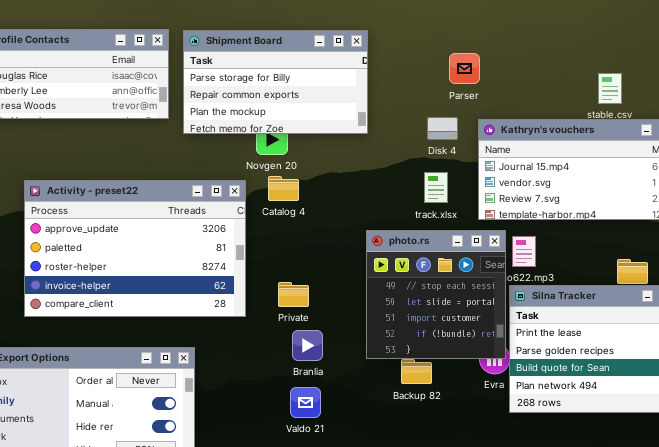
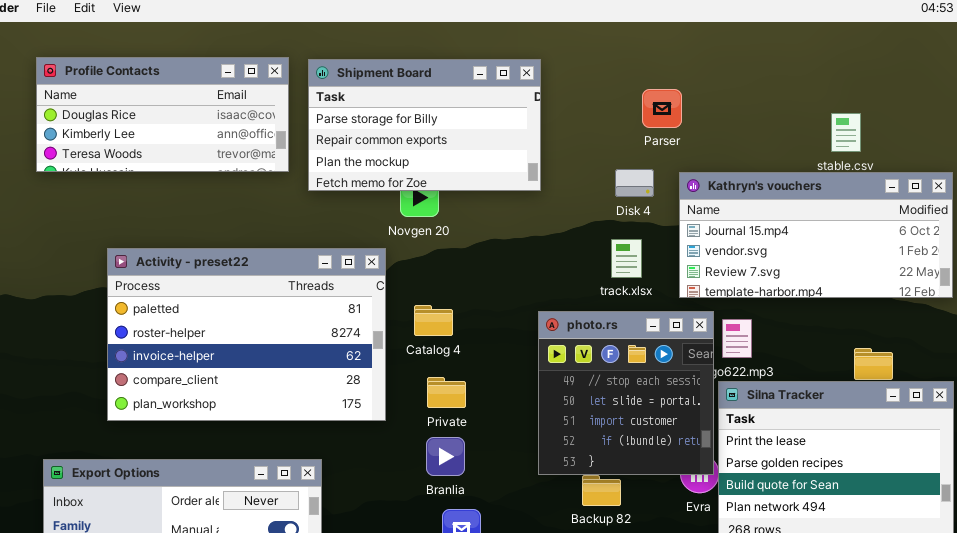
Catalog 4: [268,176,299,201] -> [414,305,453,336], moved
Activity - preset22: [24,180,246,317] -> [107,248,386,421], scrolled down 1 row
Branlia: [292,330,323,361] -> [426,437,465,476], moved

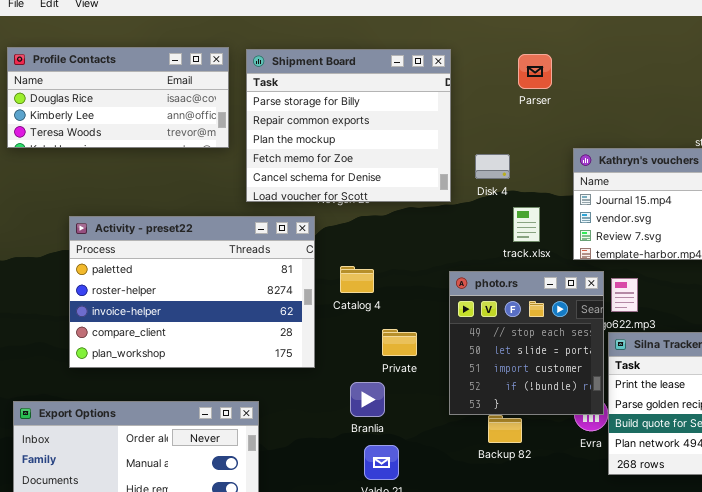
Shipment Board: [308,59,541,191] -> [246,49,451,202], resized
Parser: [642,89,682,128] -> [518,54,552,89], moved
Disk 4: [615,169,654,197] -> [475,154,510,179], moved
Private: [427,377,466,408] -> [382,329,417,356], moved

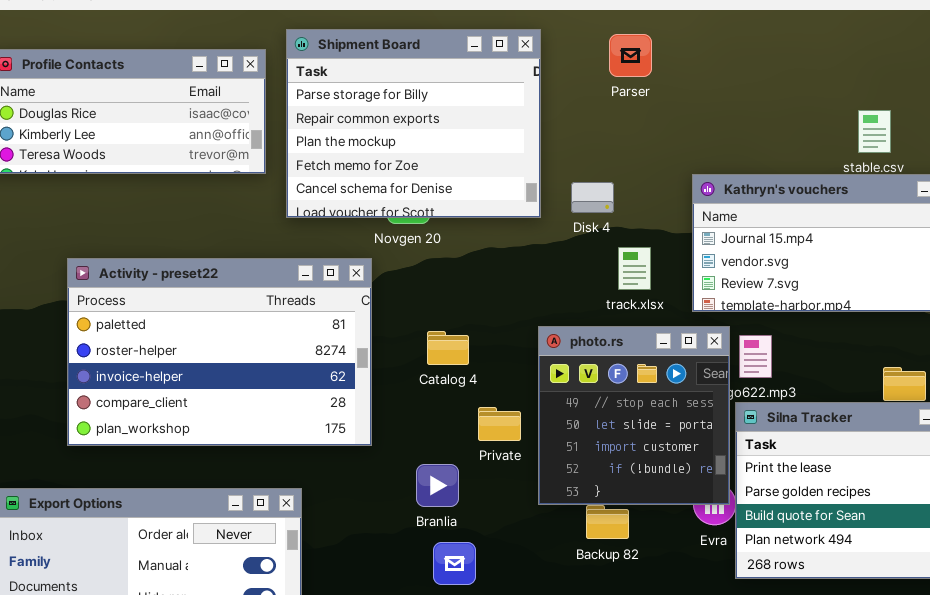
Shipment Board: [246,49,451,202] -> [286,29,541,218], moved
Parser: [518,54,552,89] -> [609,34,652,77], moved
Catalog 4: [340,266,374,293] -> [427,331,469,365], moved
Private: [382,329,417,356] -> [478,407,521,441], moved

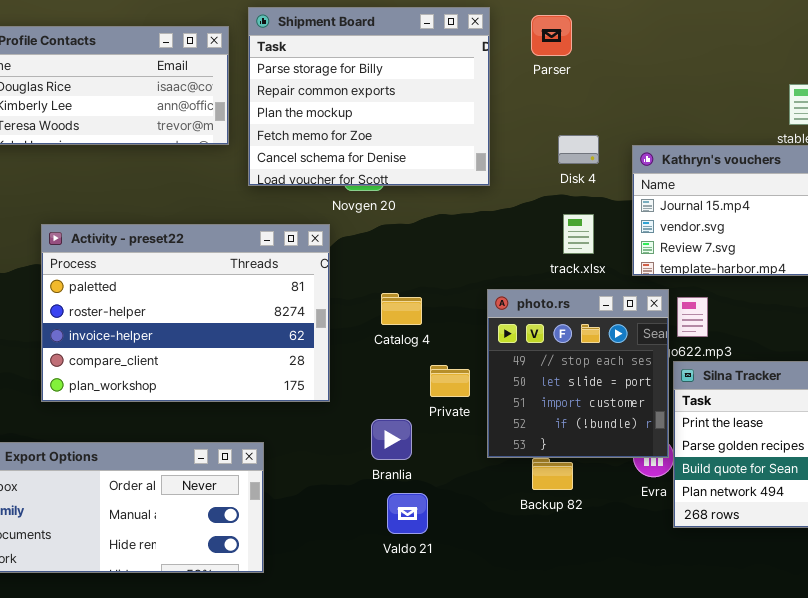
Parser: [609,34,652,77] -> [531,15,572,56], moved
Disk 4: [571,182,614,213] -> [558,135,599,164], moved

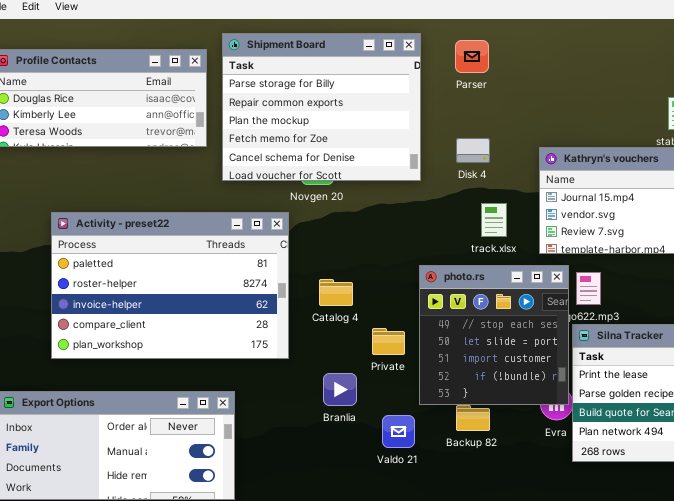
Disk 4: [558,135,599,164] -> [456,138,490,163], moved
Catalog 4: [381,293,422,325] -> [319,279,353,306], moved
Valdo 21: [387,493,428,534] -> [382,415,415,448], moved

